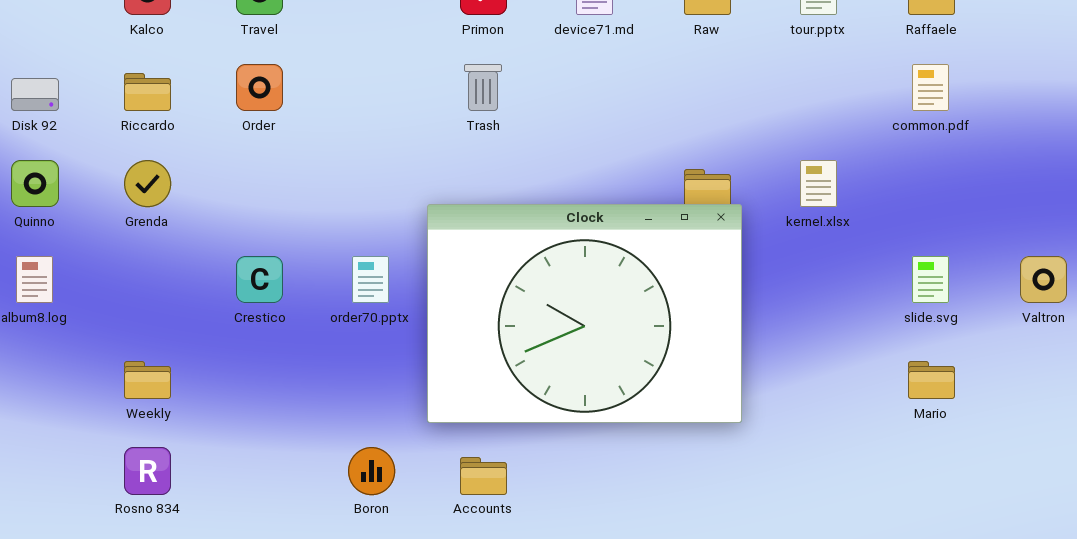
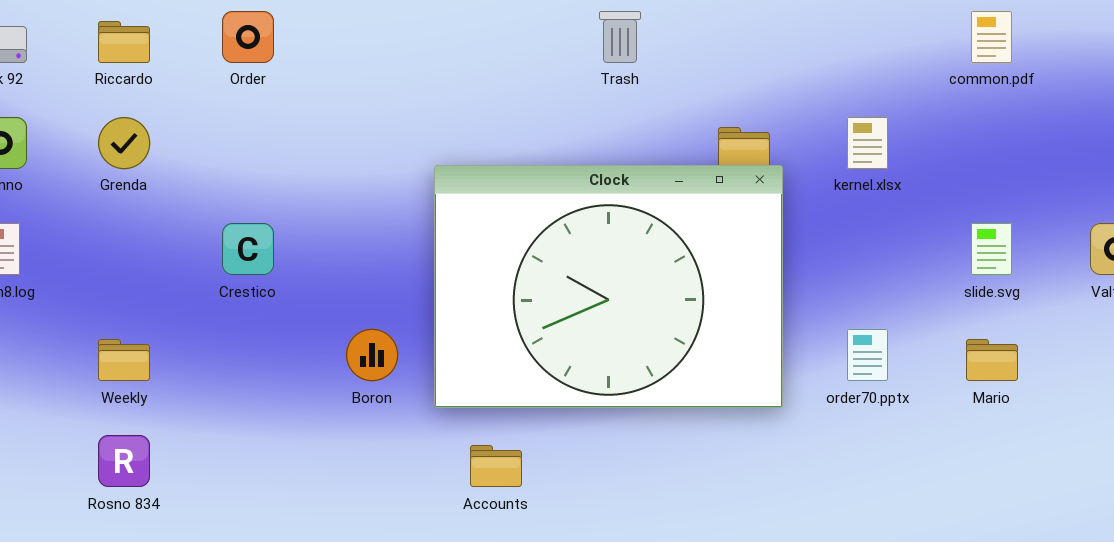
Trash: [464,64,502,111] -> [599,11,641,63], moved
order70.pptx: [352,256,389,303] -> [847,329,888,381], moved
Boron: [348,447,395,495] -> [346,329,398,381], moved

